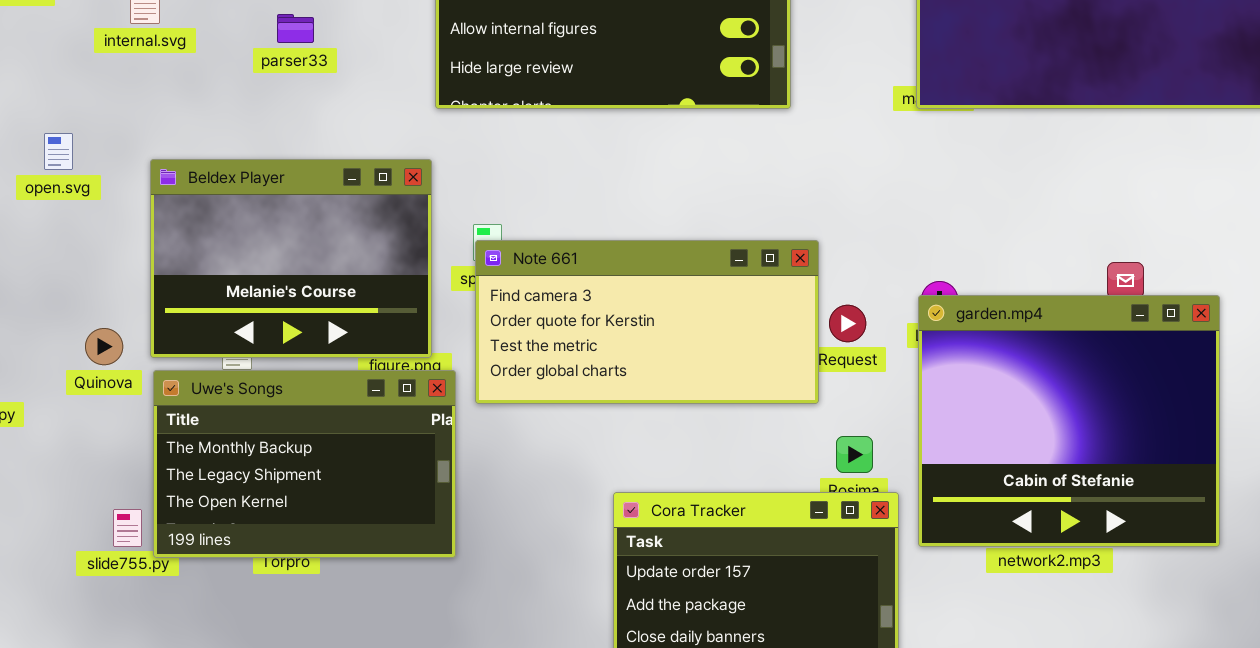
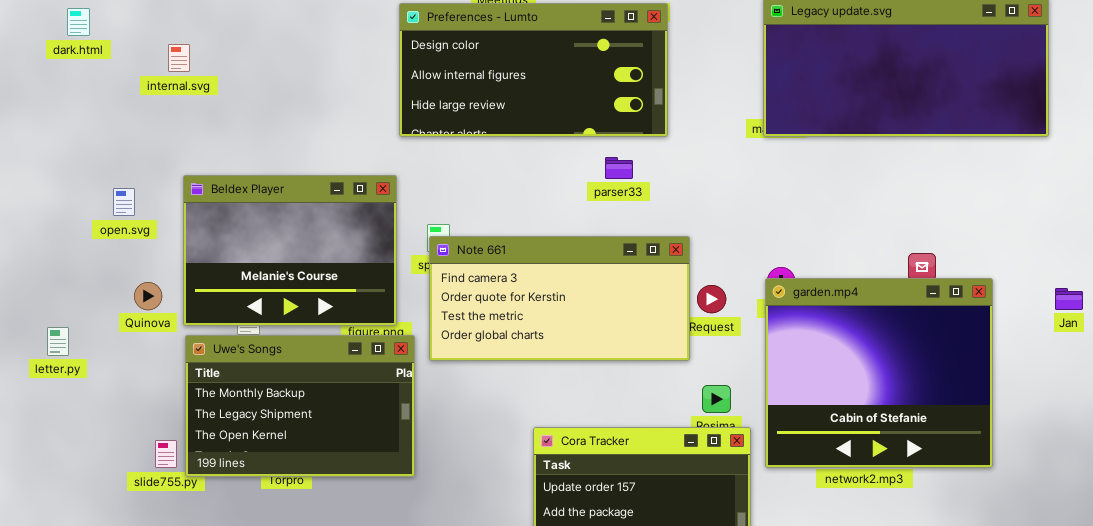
parser33: [277,14,314,43] -> [605,157,633,179], moved
open.svg: [44,133,73,170] -> [113,188,135,216], moved
Quinova: [85,328,123,365] -> [134,282,162,310], moved

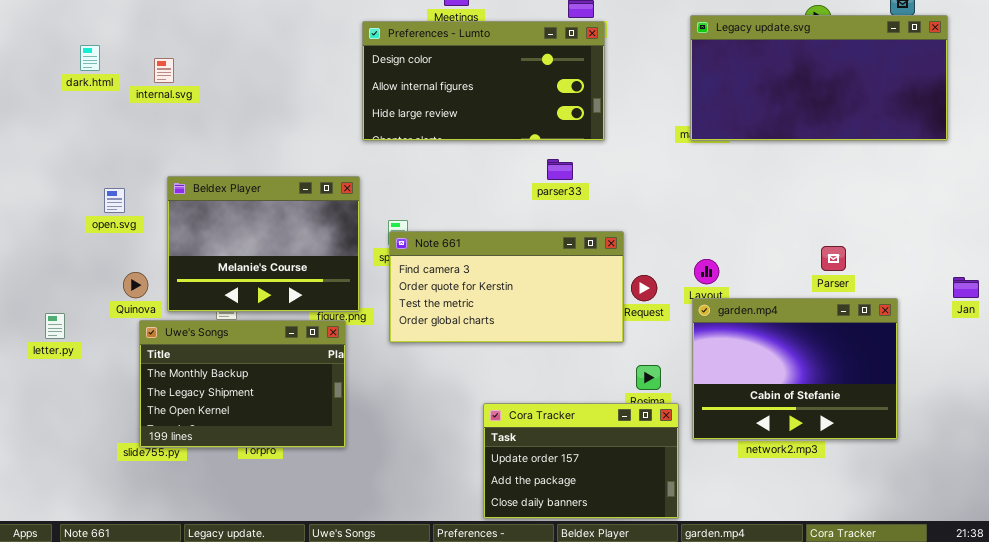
dark.html: [67,8,90,36] -> [80,45,100,71], moved
garden.mp4: [765,278,993,468] -> [692,298,898,440], resized
Uwe's Songs: [185,335,415,477] -> [139,320,346,448], moved

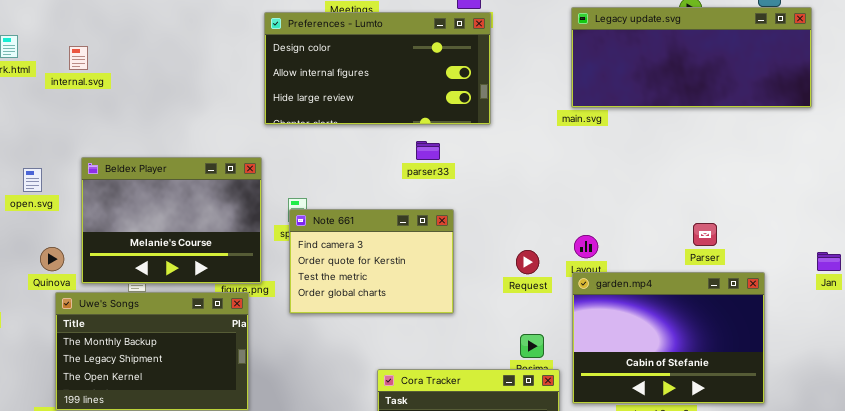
Legacy update.svg: [690,15,948,141] -> [571,7,812,108], resized
parser33: [547,159,573,180] -> [416,141,440,160], moved
Note 661: [389,231,624,343] -> [289,209,454,314], resized

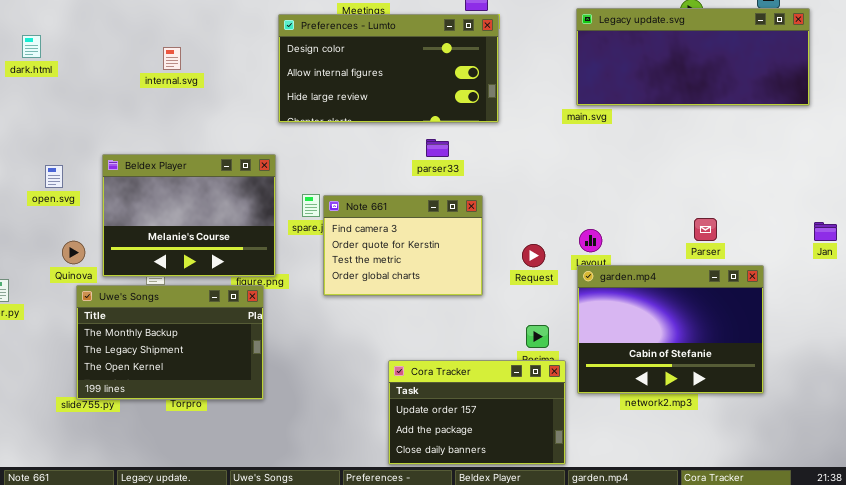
internal.svg: [69,46,88,70] -> [163,47,181,70], moved
Note 661: [289,209,454,314] -> [323,195,483,296], moved
Jan: [817,252,841,271] -> [814,222,837,241], moved

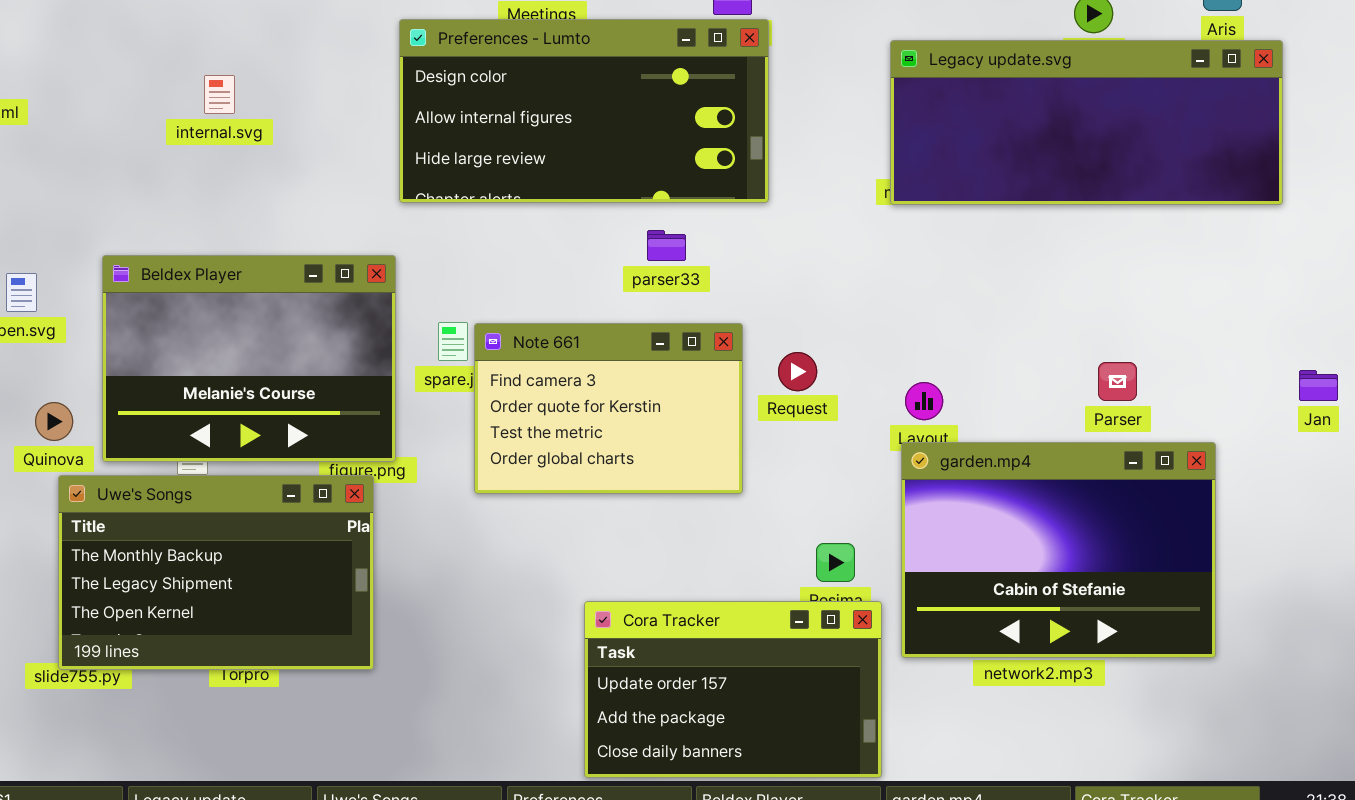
Legacy update.svg: [576,8,810,106] -> [890,40,1283,205], moved
Request: [522,244,545,267] -> [778,352,817,391], moved

